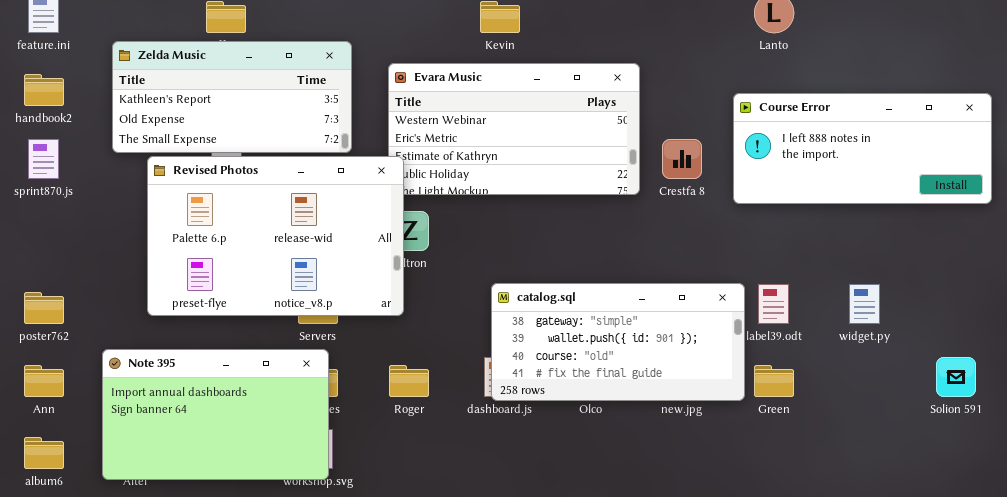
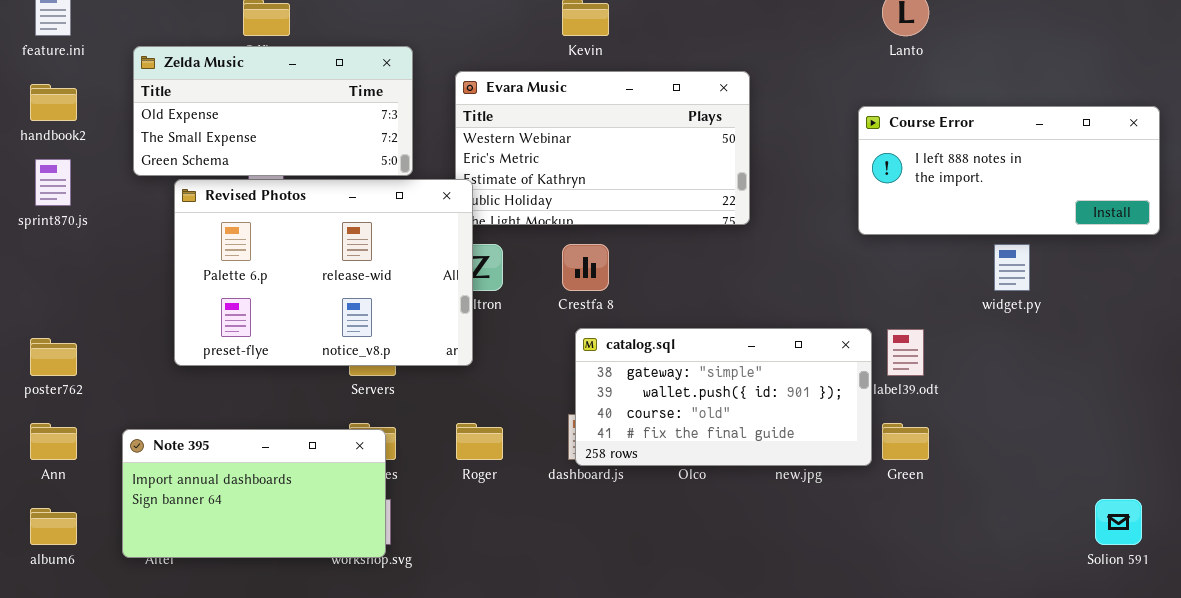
Zelda Music: [112,41,352,153] -> [133,46,413,176], scrolled down 1 row
Crestfa 8: [662,139,702,179] -> [562,244,609,291], moved
widget.py: [849,284,880,324] -> [994,244,1030,291], moved
Note 395: [102,349,329,480] -> [122,429,386,558], resized
Solion 591: [936,357,976,397] -> [1095,499,1142,545], moved

